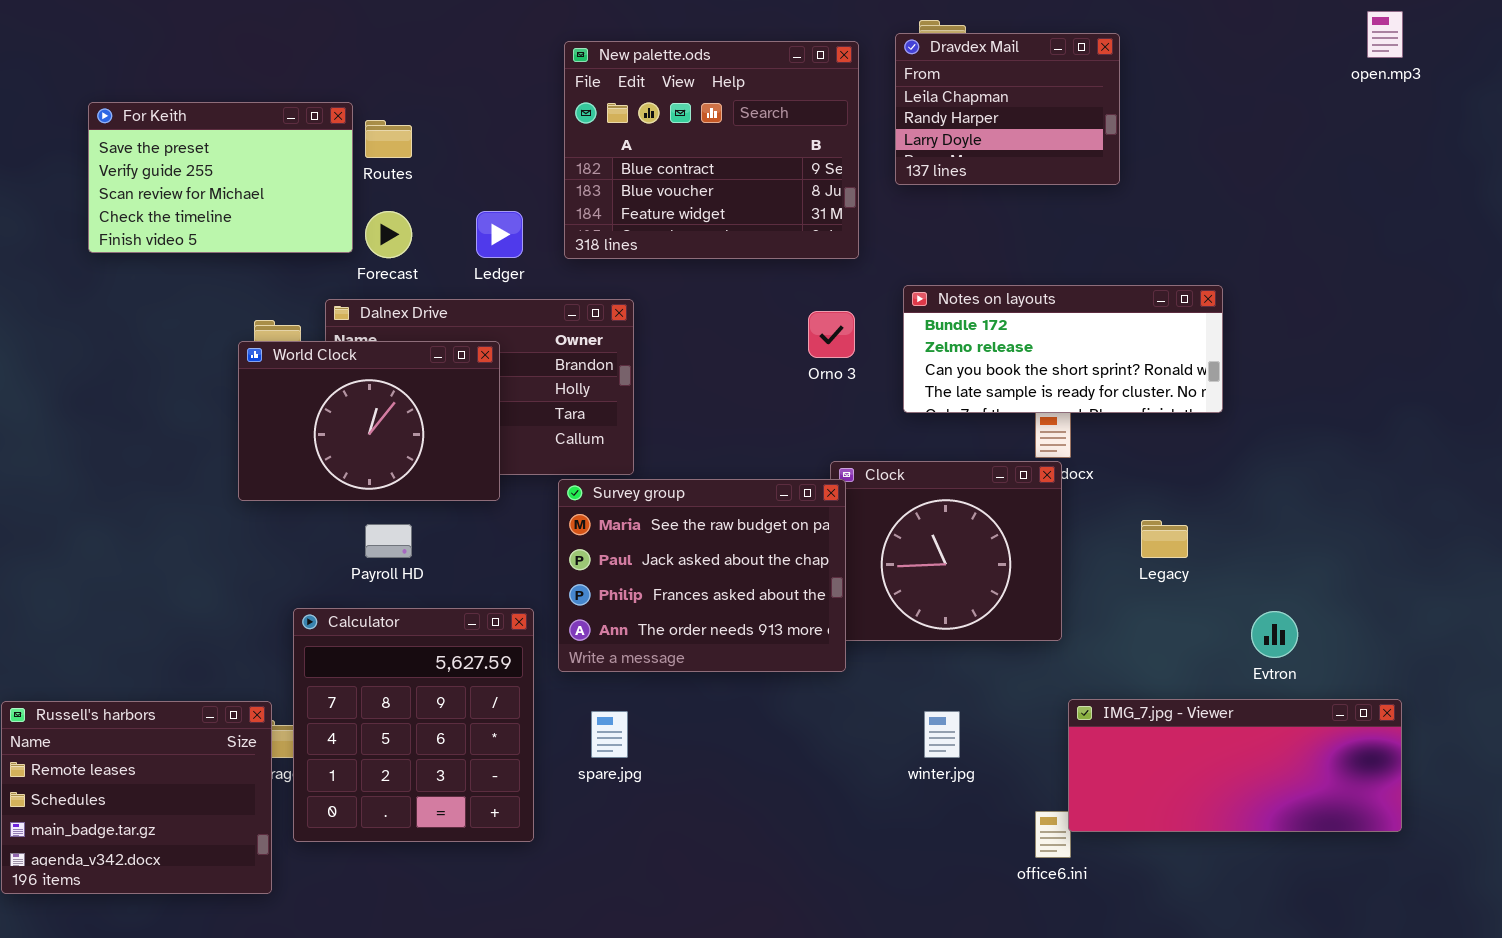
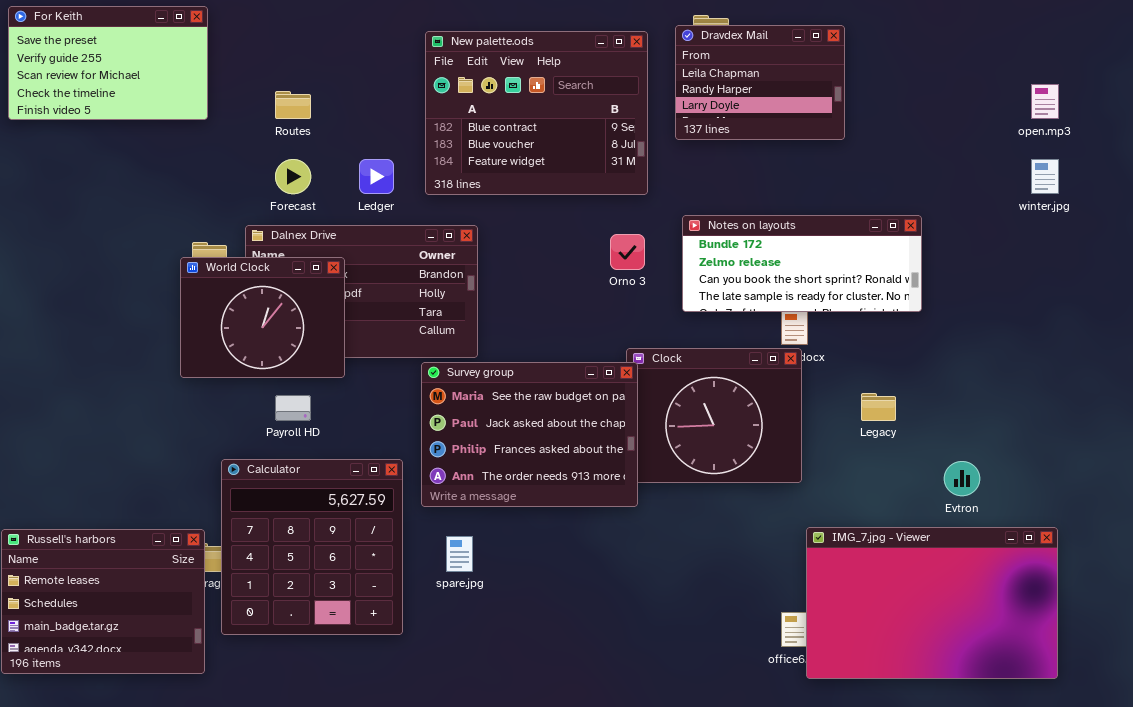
open.mp3: [1367,11,1403,58] -> [1031,84,1059,119], moved
For Keith: [88,102,353,253] -> [8,6,208,120], moved
World Clock: [238,341,500,501] -> [180,257,345,378], resized
IMG_7.jpg - Viewer: [1068,699,1402,832] -> [806,527,1058,679], resized
winter.jpg: [924,711,960,758] -> [1031,159,1059,194], moved

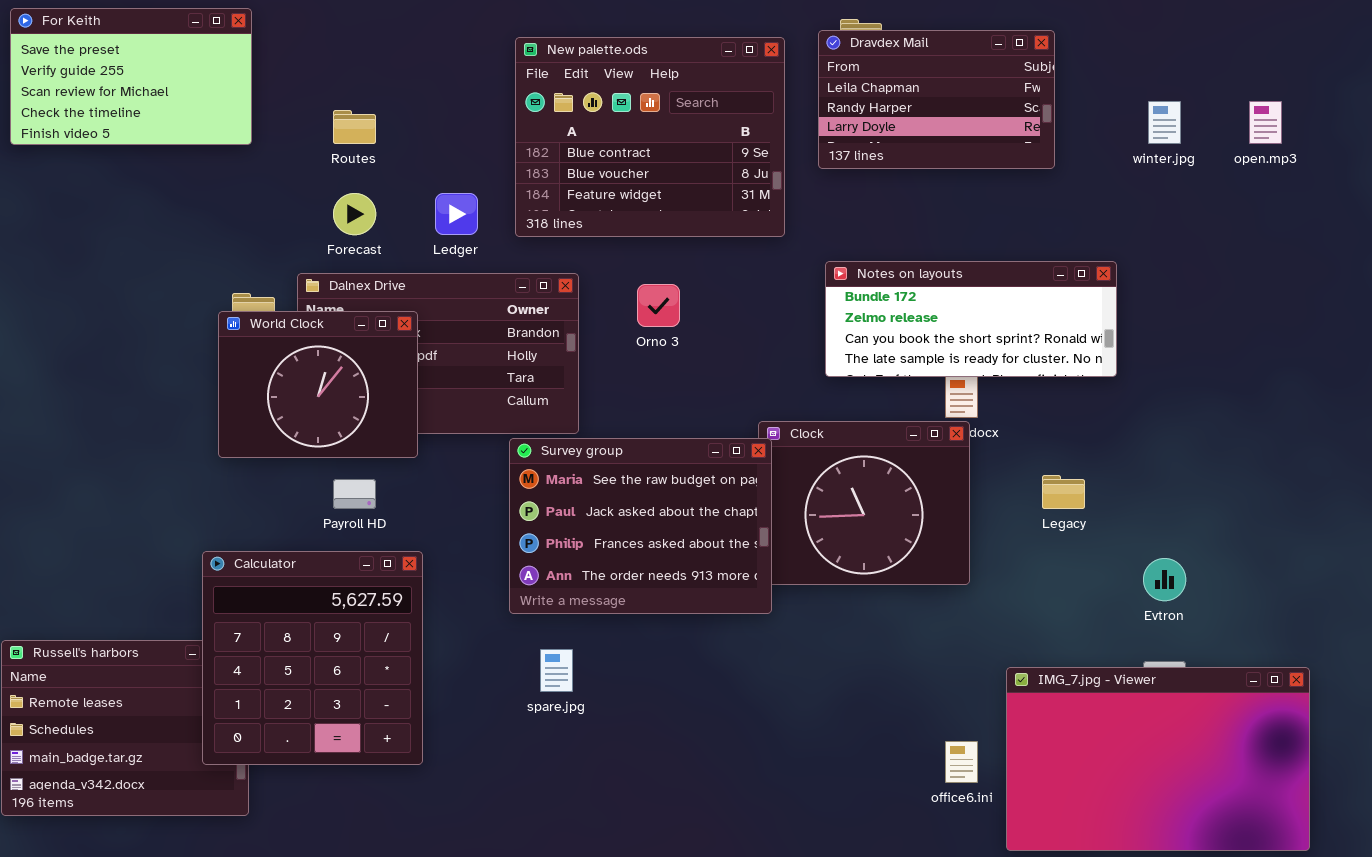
Dravdex Mail: [675,25,845,140] -> [818,30,1055,169], resized
winter.jpg: [1031,159,1059,194] -> [1148,101,1181,144], moved
Orno 3: [610,234,645,270] -> [637,284,680,327], moved
Calculator: [221,459,403,635] -> [202,551,423,765], moved
IMG_7.jpg - Viewer: [806,527,1058,679] -> [1006,667,1310,851], moved

